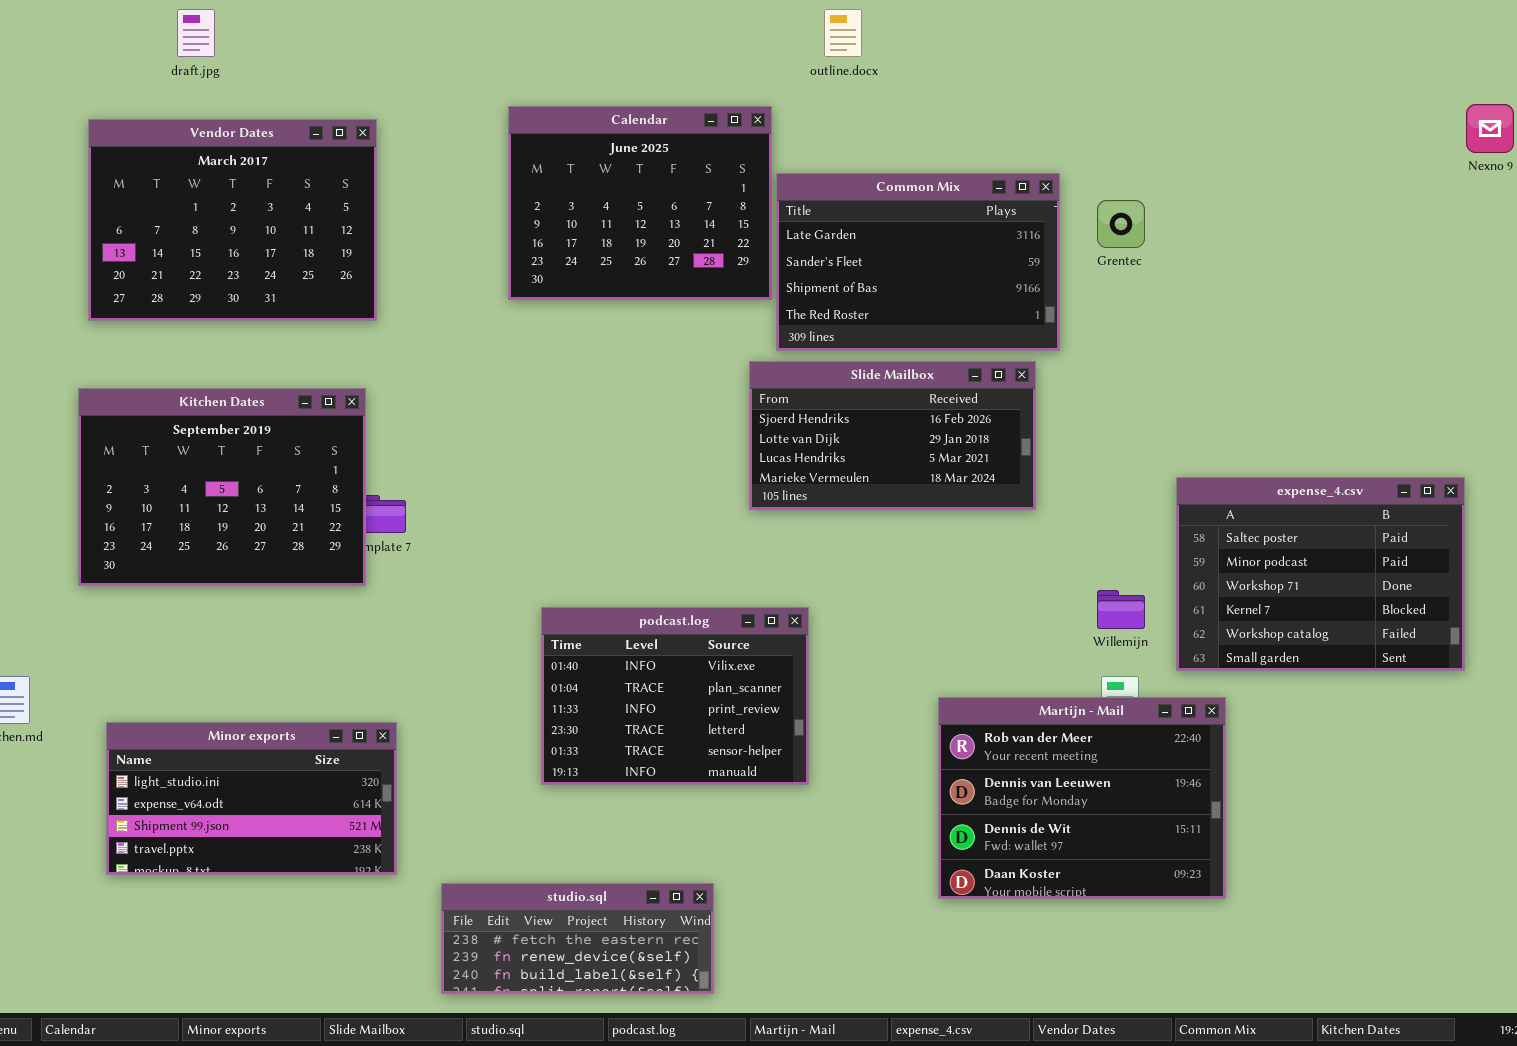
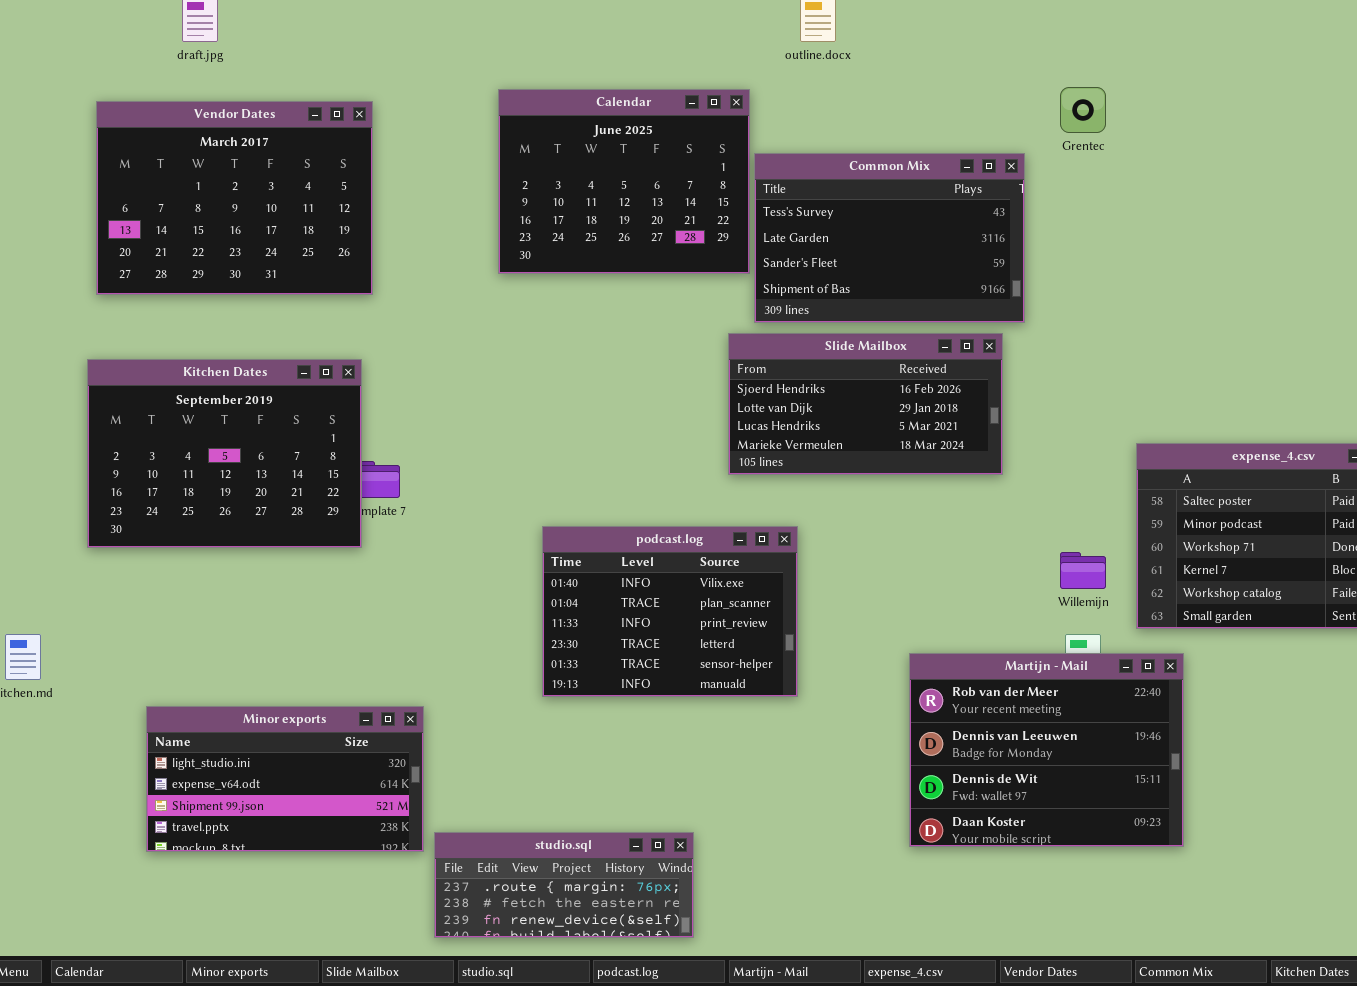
Common Mix: [776,173,1060,351] -> [754,153,1025,323], scrolled up 1 row
Grentec: [1097,200,1145,248] -> [1060,87,1106,133], moved
podcast.log: [541,607,809,785] -> [542,526,798,697], moved
Minor exports: [106,722,397,875] -> [146,706,424,852], moved
studio.sql: [441,883,714,994] -> [434,832,694,938], scrolled up 1 row

